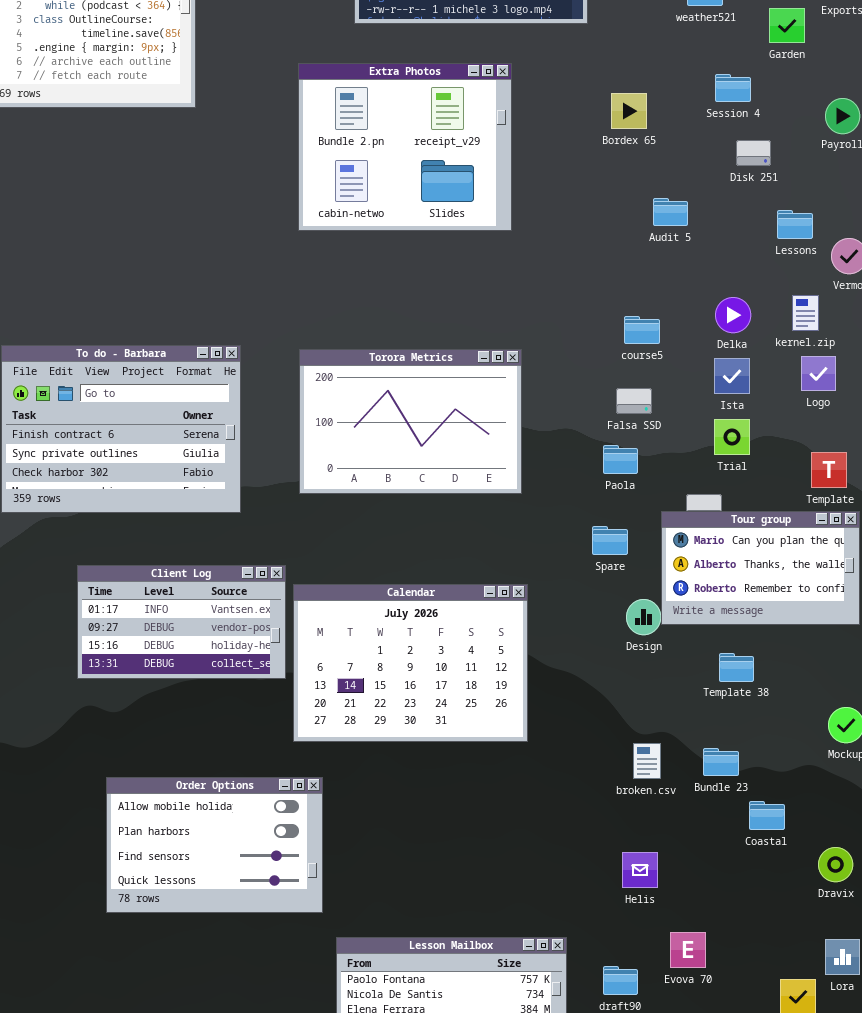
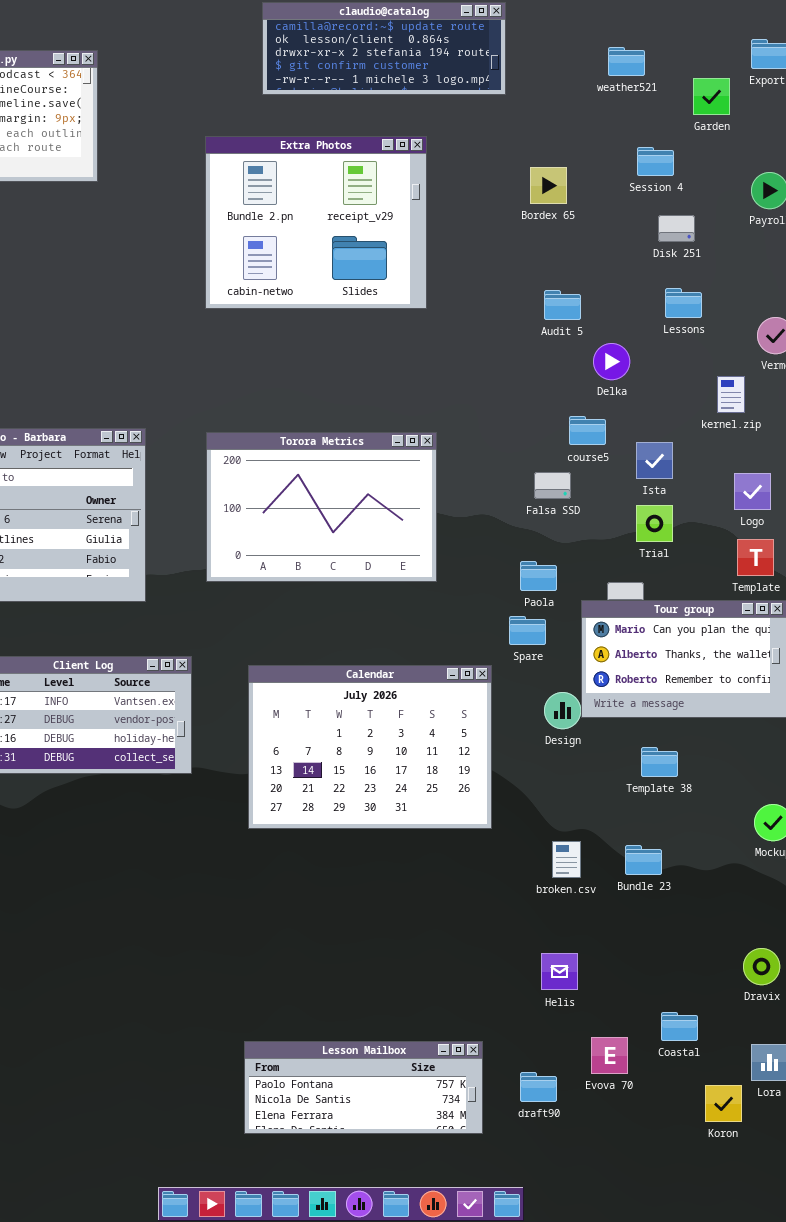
Audit 5: [653,198,688,226] -> [544,290,581,320], moved
Lessons: [777,210,813,239] -> [665,288,702,318], moved
Delka: [715,297,751,333] -> [593,343,630,380], moved
course5: [624,316,660,344] -> [569,416,606,445], moved
Logo: [801,356,836,391] -> [734,473,771,510], moved
Paola: [603,445,638,474] -> [520,561,557,591], moved
Calendar: [293,584,528,742] -> [248,665,492,829], moved
Order Options: [106,777,323,913] -> none, closed
Coastal: [749,801,785,830] -> [661,1012,698,1041], moved

